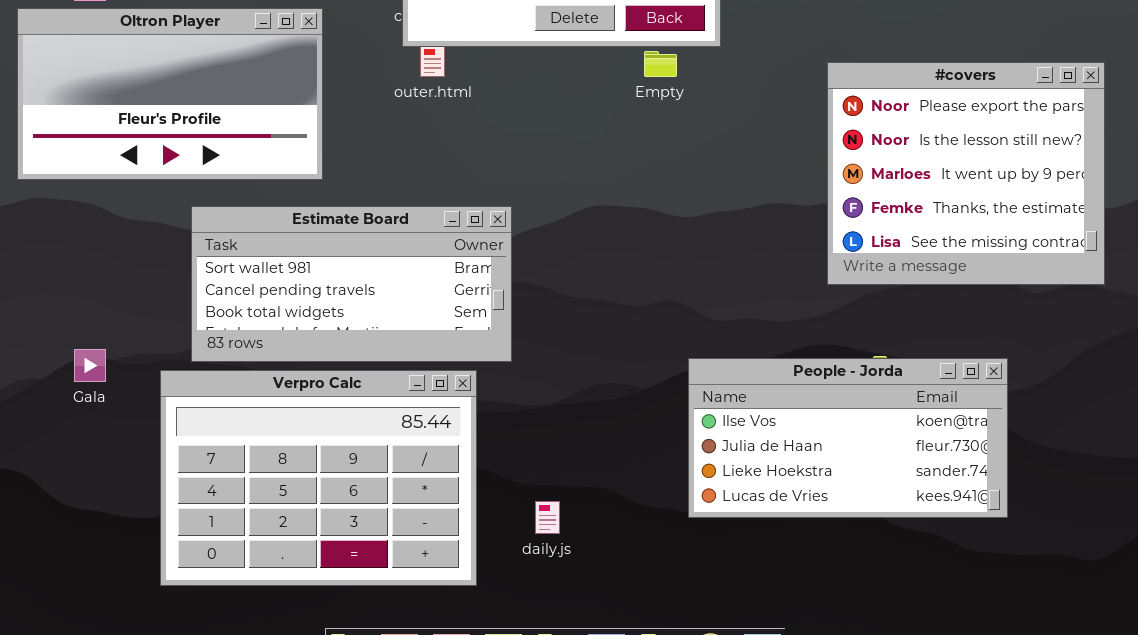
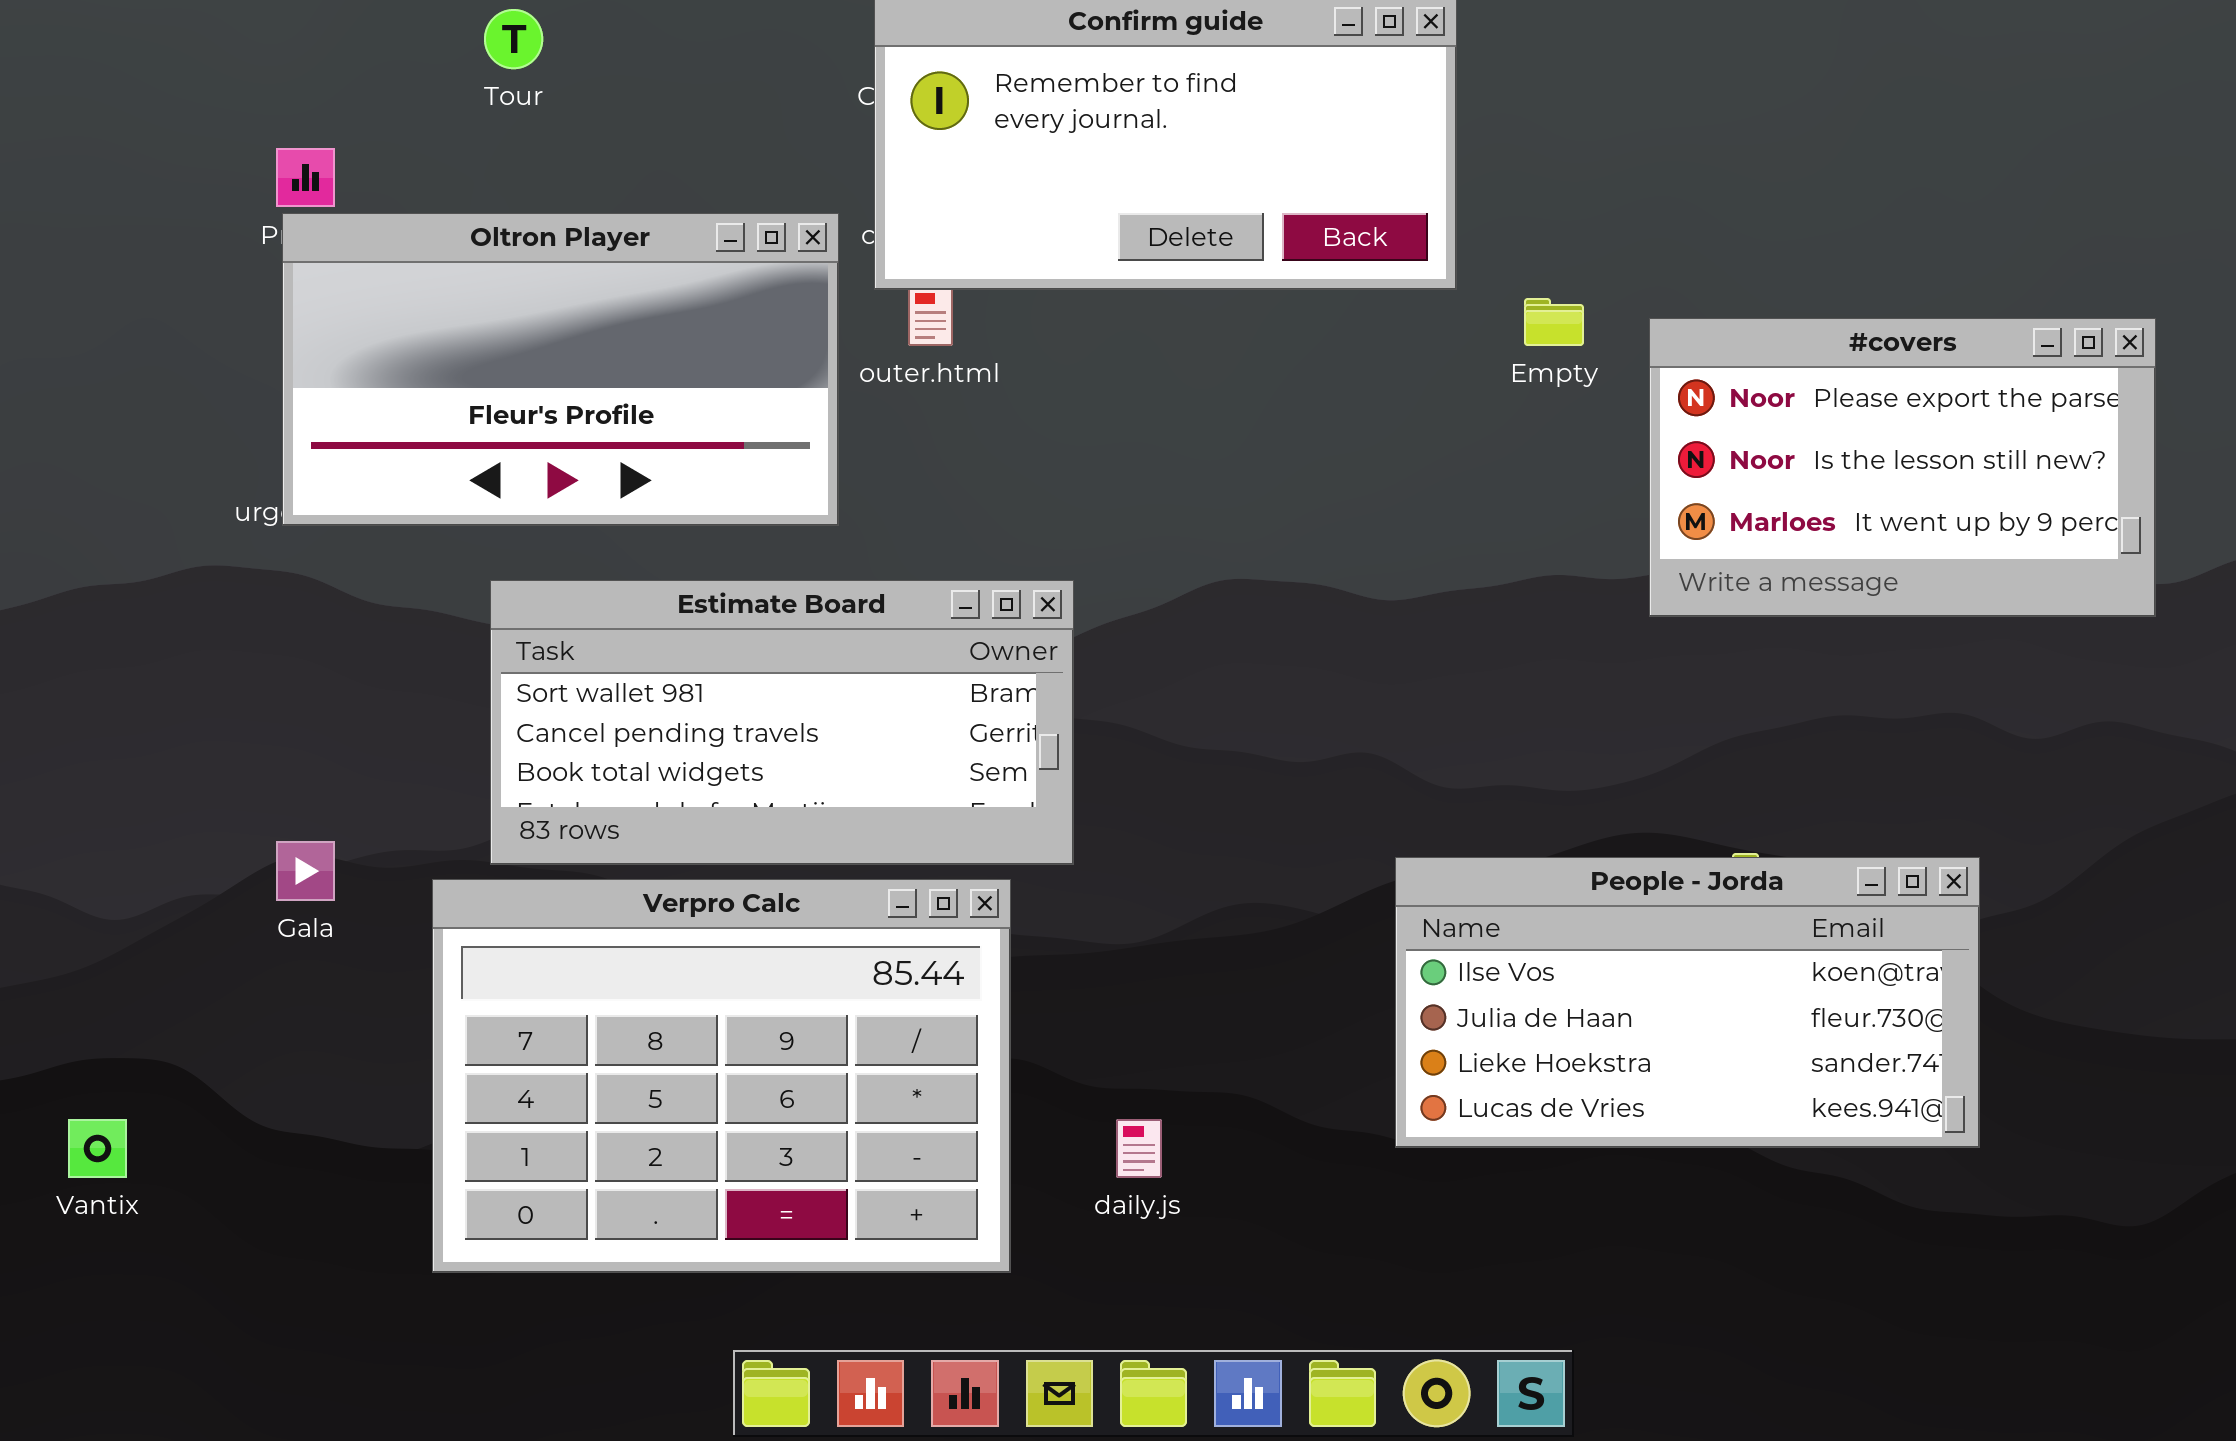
Oltron Player: [17,8,323,180] -> [282,213,839,526], moved
Empty: [644,51,677,77] -> [1524,298,1584,346], moved
#covers: [827,62,1105,285] -> [1649,318,2156,617], resized

